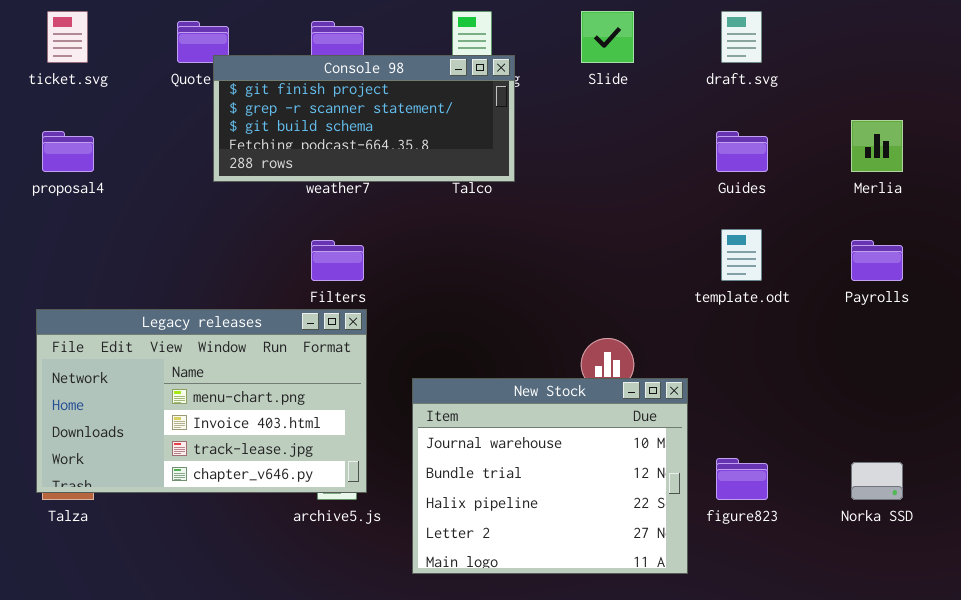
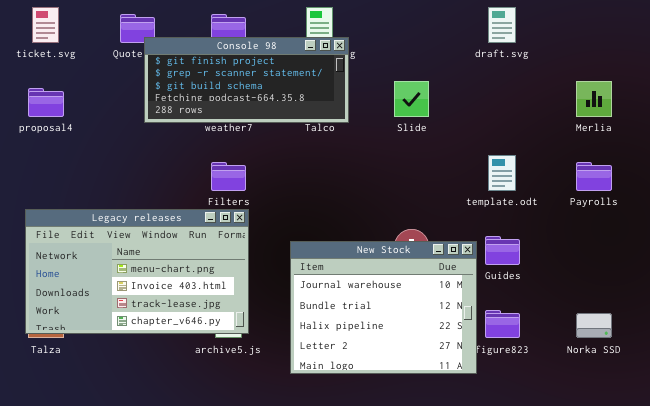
Slide: [581,11,634,63] -> [394,81,429,117], moved
Guides: [716,131,768,172] -> [485,236,520,265], moved
New Stock: [412,378,688,574] -> [290,241,477,374], moved

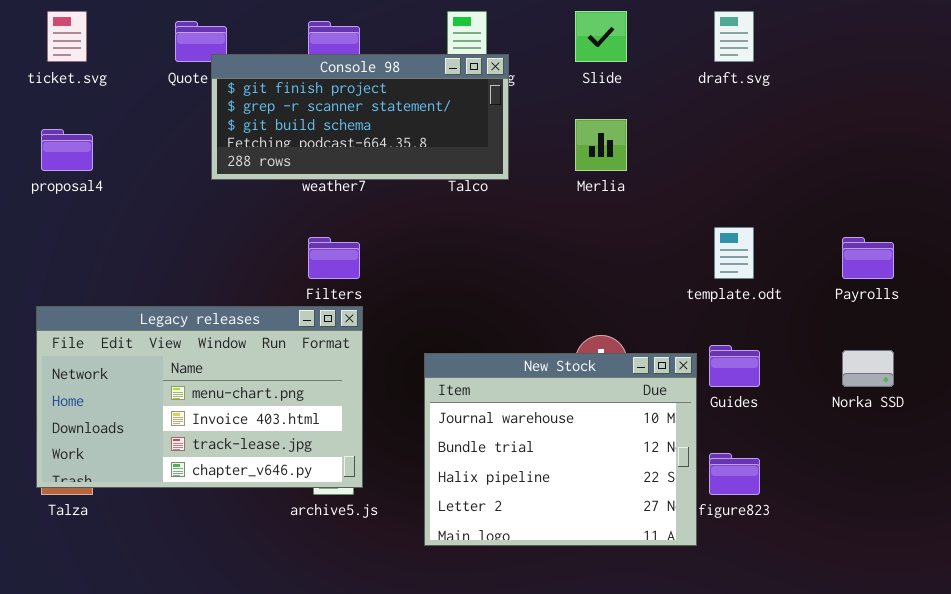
Slide: [394,81,429,117] -> [575,11,627,62], moved
Merlia: [576,81,612,117] -> [575,119,627,171], moved
Norka SSD: [576,313,612,338] -> [842,350,894,387], moved

